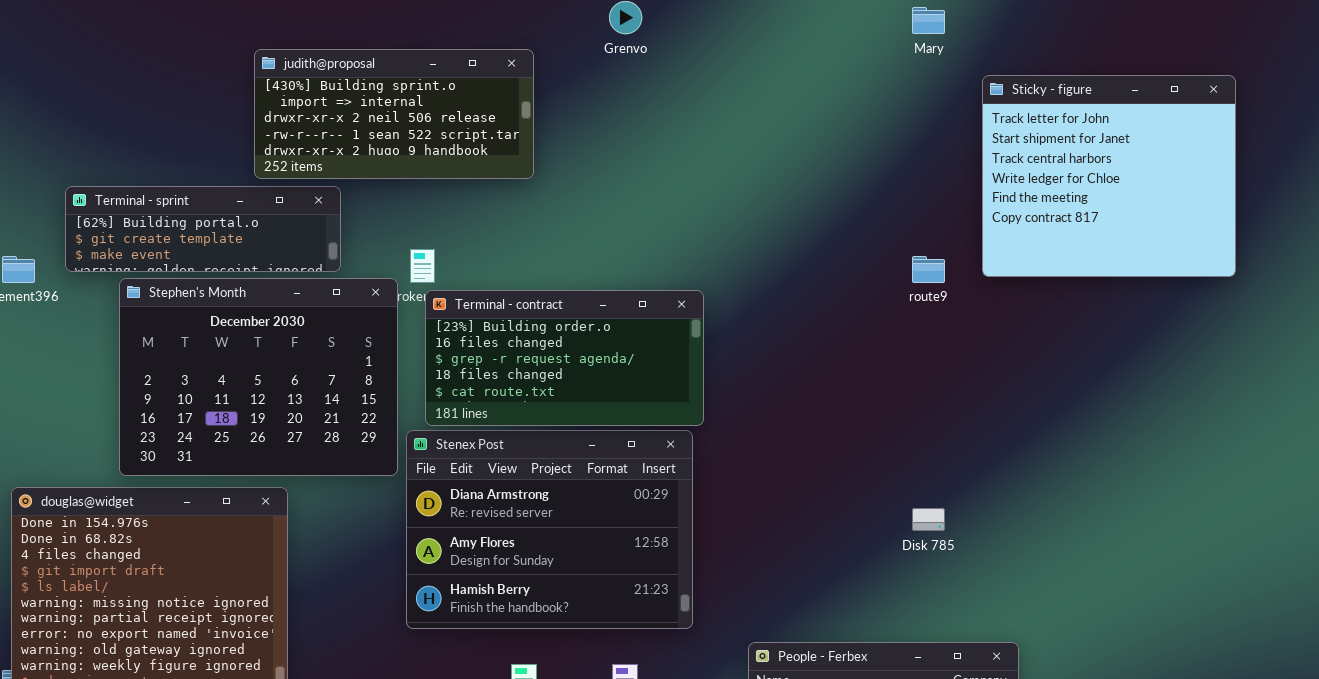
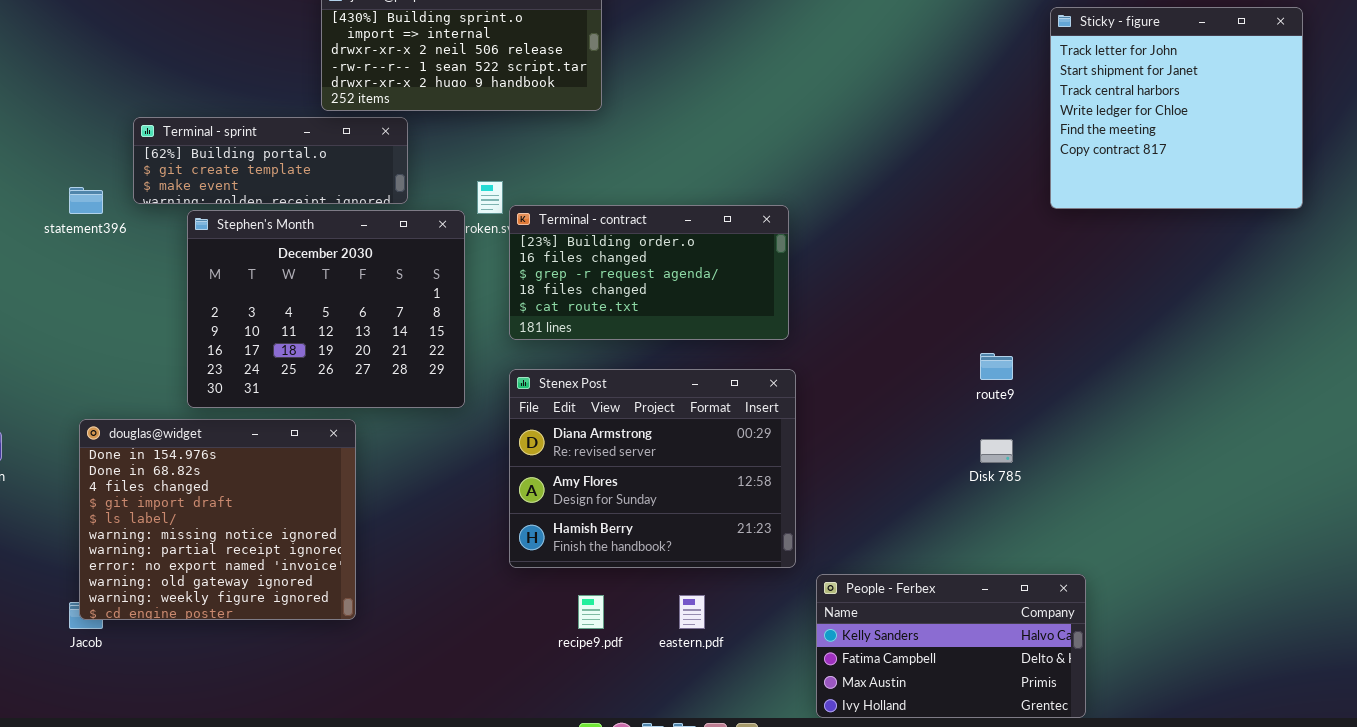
route9: [912,256,945,283] -> [980,353,1013,380], moved
Terminal - contract: [425,290,704,426] -> [509,205,789,340], moved
Stenex Post: [406,430,693,629] -> [509,369,796,568], moved

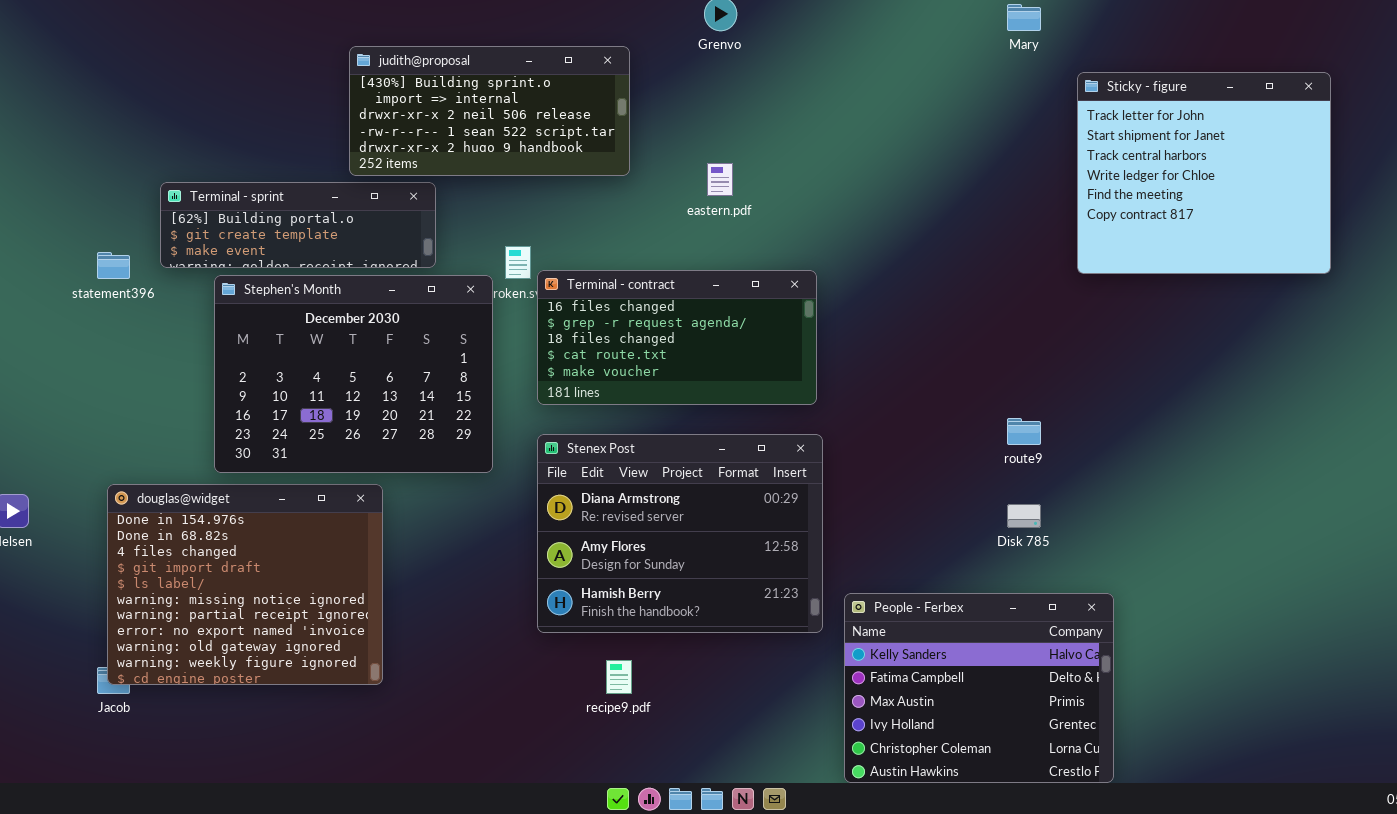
Terminal - contract: [509,205,789,340] -> [537,270,817,405], scrolled down 1 row
People - Ferbex: [816,574,1086,718] -> [844,593,1114,783], resized
eastern.pdf: [679,595,705,629] -> [707,163,733,196], moved

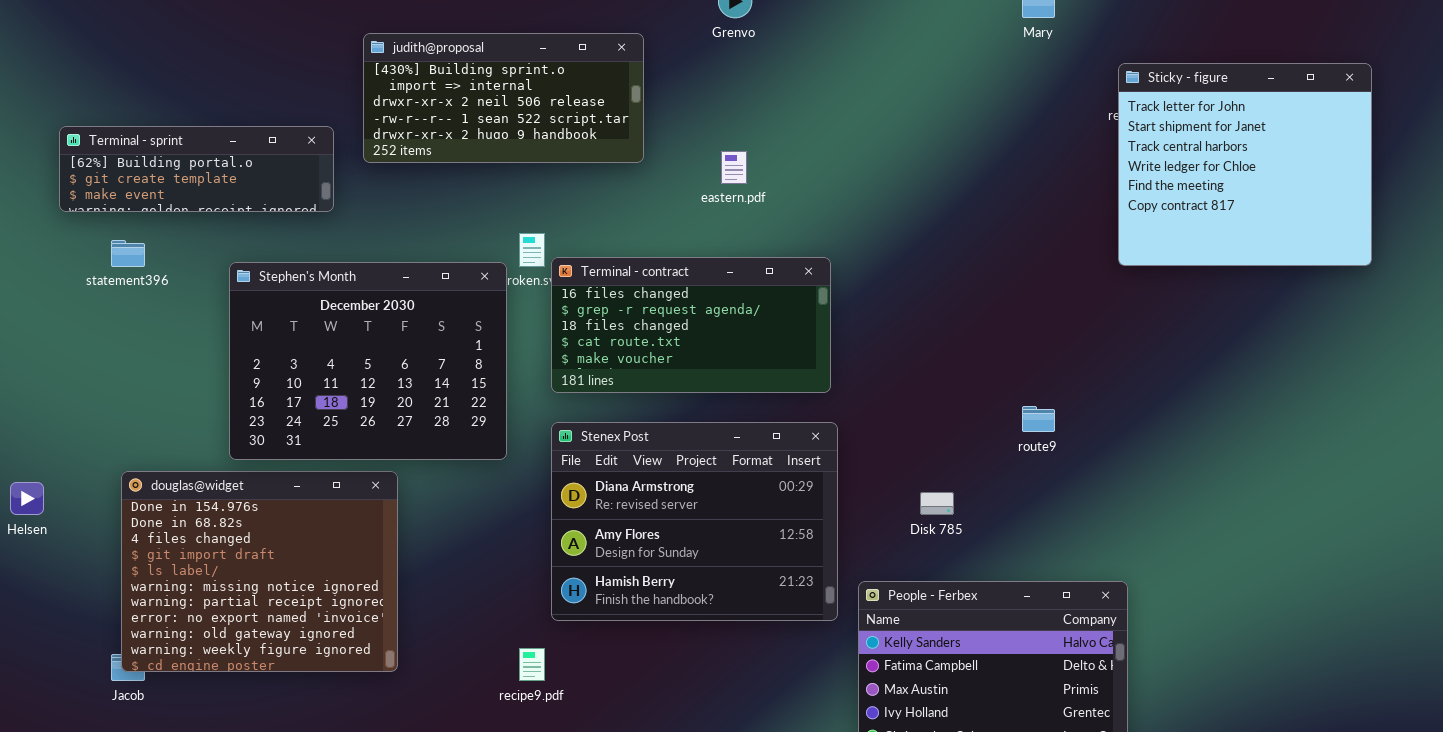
Sticky - figure: [1077,72,1331,274] -> [1118,63,1372,266], moved
Terminal - sprint: [160,182,436,268] -> [59,126,334,212], moved
Disk 785: [1007,504,1041,528] -> [920,492,954,515], moved
recipe9.pdf: [606,660,632,694] -> [519,648,545,681], moved

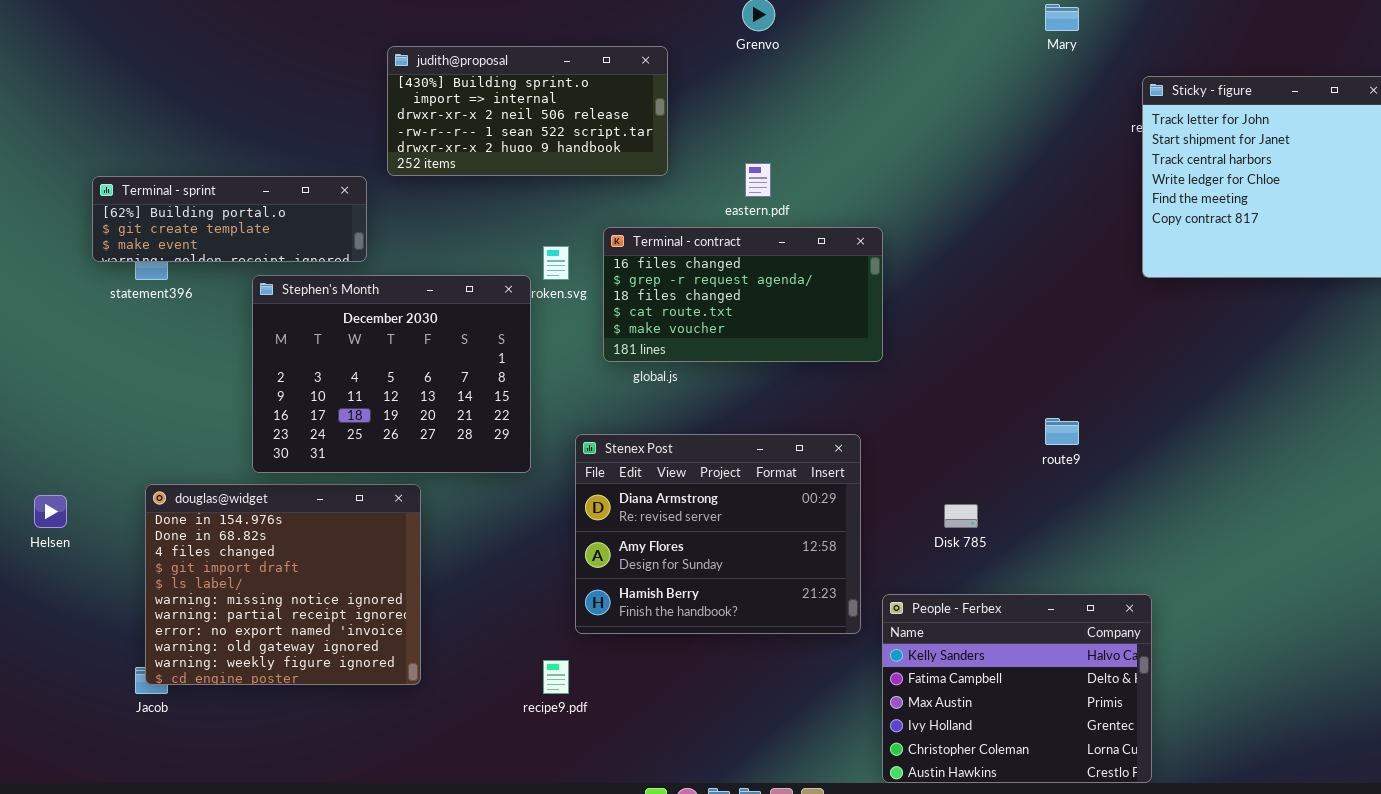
Terminal - sprint: [59,126,334,212] -> [92,176,367,262], moved
Terminal - contract: [551,257,831,393] -> [603,227,883,362], moved

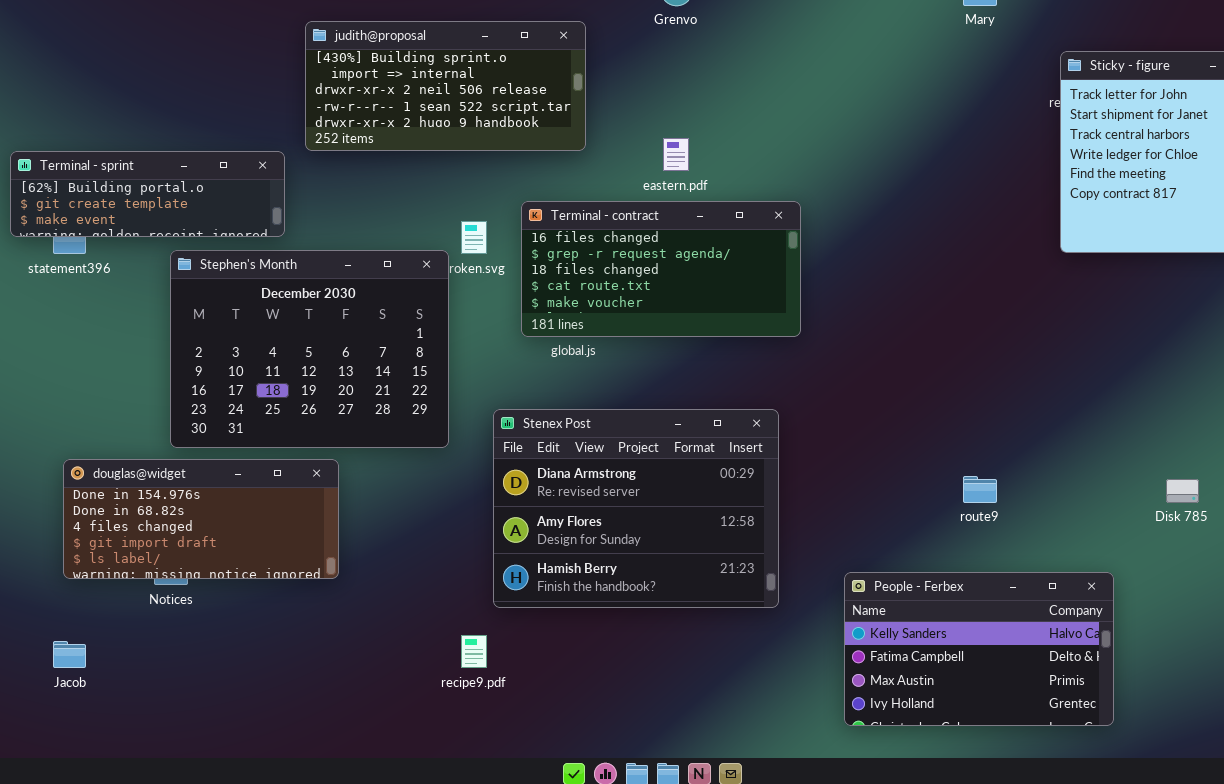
route9: [1045,418,1079,445] -> [963,476,997,503], moved
douglas@widget: [145,484,421,685] -> [63,459,339,579], resized
Disk 785: [944,504,978,528] -> [1166,479,1199,503], moved
People - Ferbex: [882,594,1152,783] -> [844,572,1114,726], moved, resized

